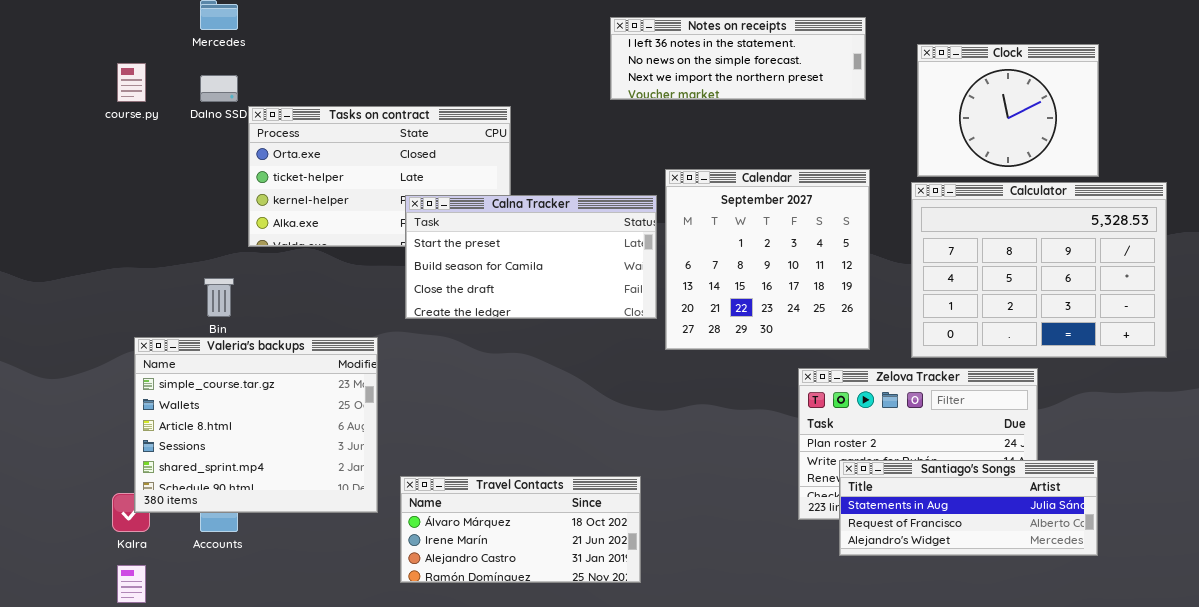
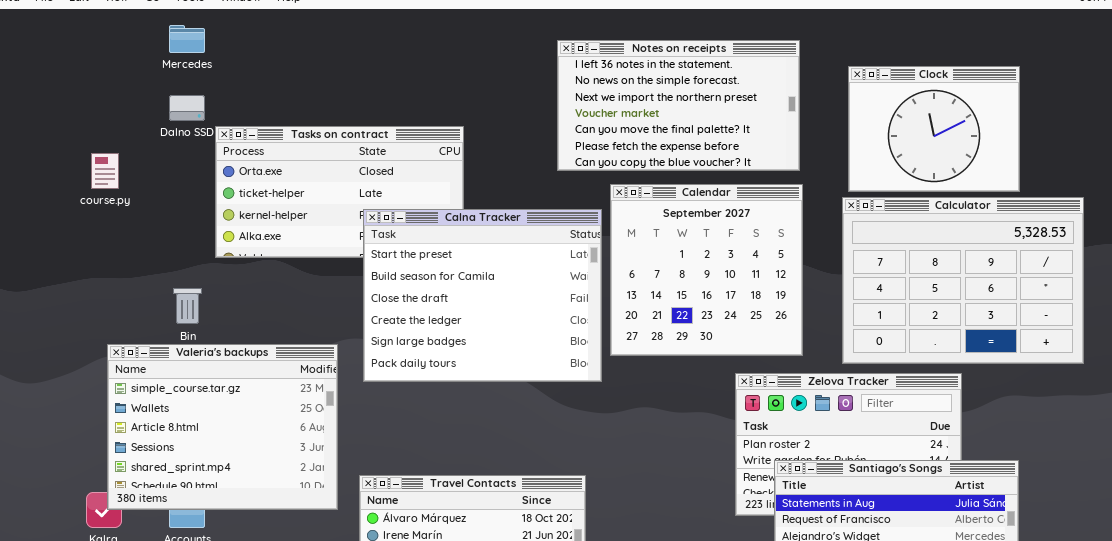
Notes on receipts: [610,17,866,100] -> [557,40,800,171], resized
course.py: [117,63,146,102] -> [91,153,119,189], moved
Calna Tracker: [405,195,657,319] -> [363,209,602,382], resized

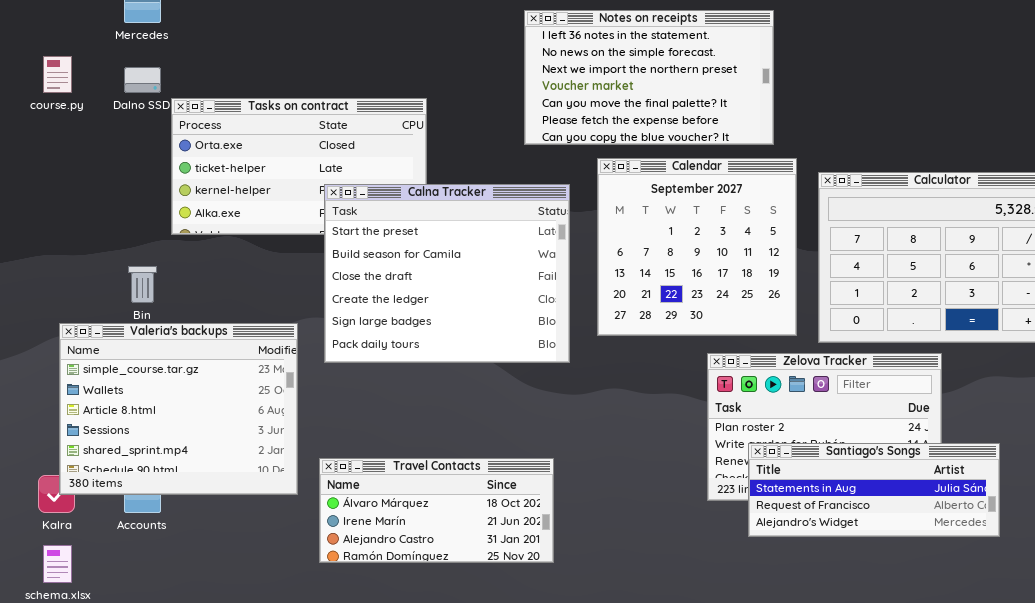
Clock: [848,66,1020,192] -> none, closed
course.py: [91,153,119,189] -> [43,56,72,93], moved
Calendar: [610,184,803,356] -> [597,158,797,336], moved

